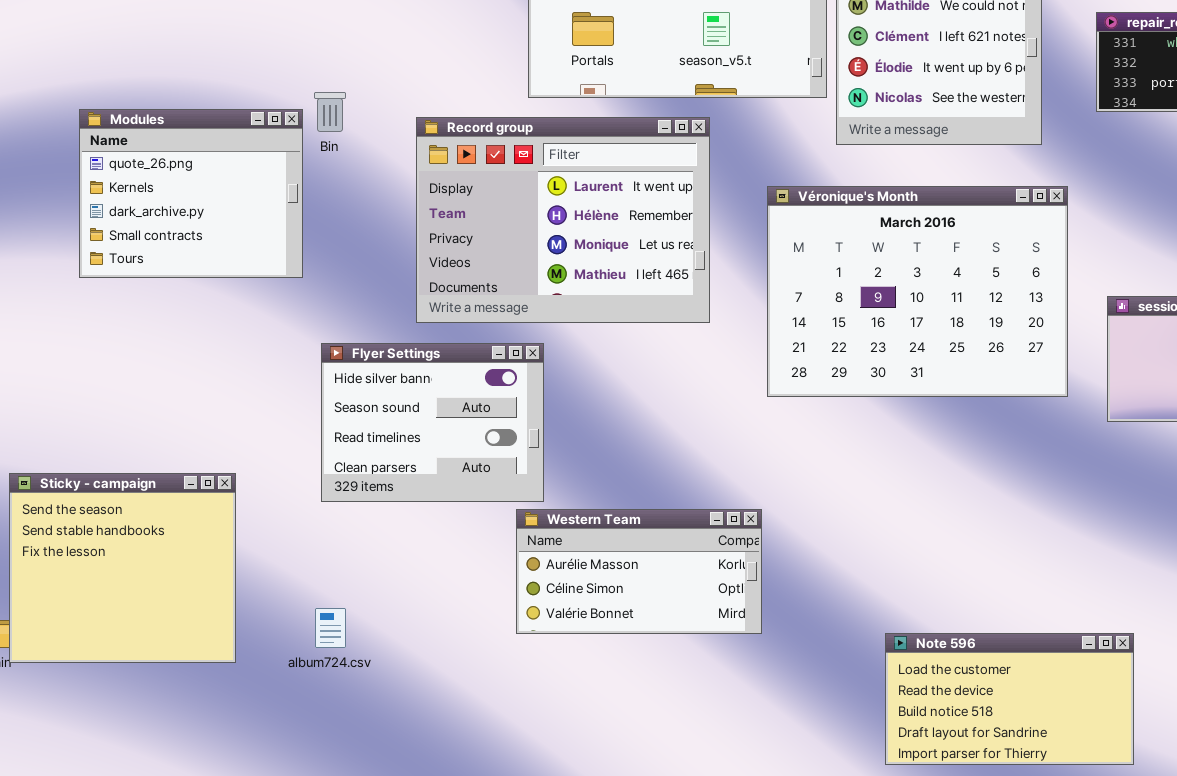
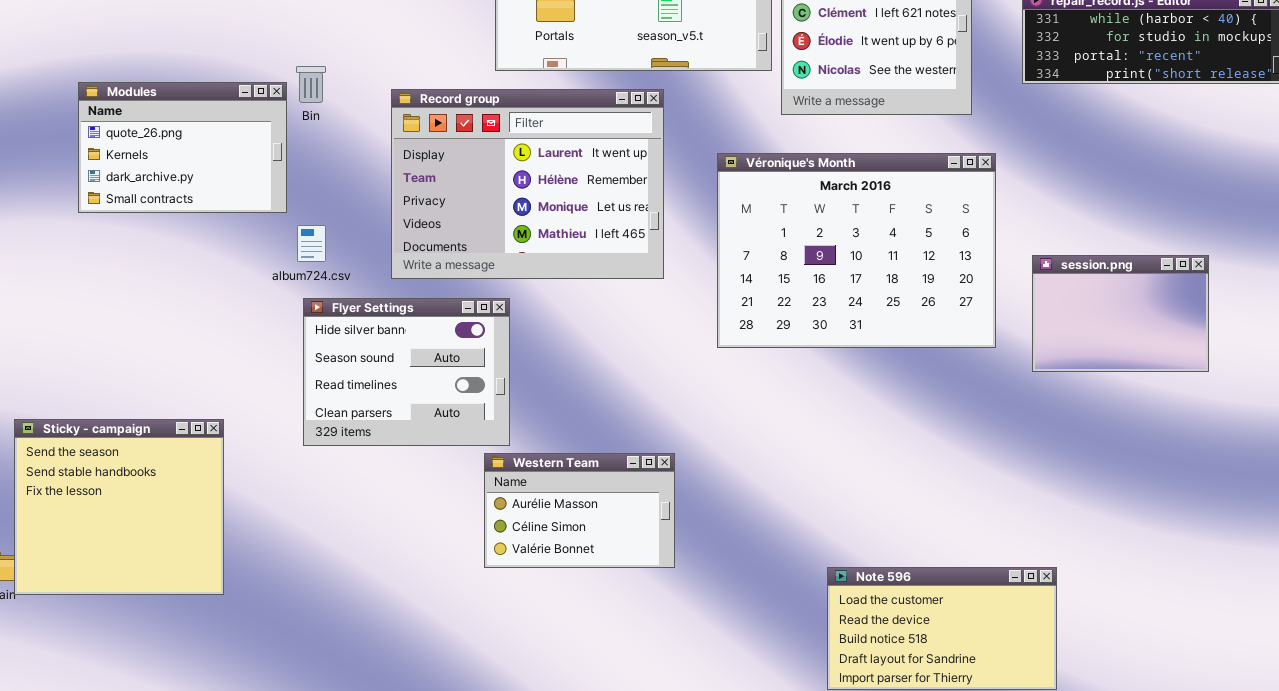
Modules: [79,109,303,278] -> [78,82,287,213], resized
Western Team: [516,509,762,634] -> [484,453,675,568], resized
album724.csv: [315,608,346,648] -> [297,225,326,262], moved

